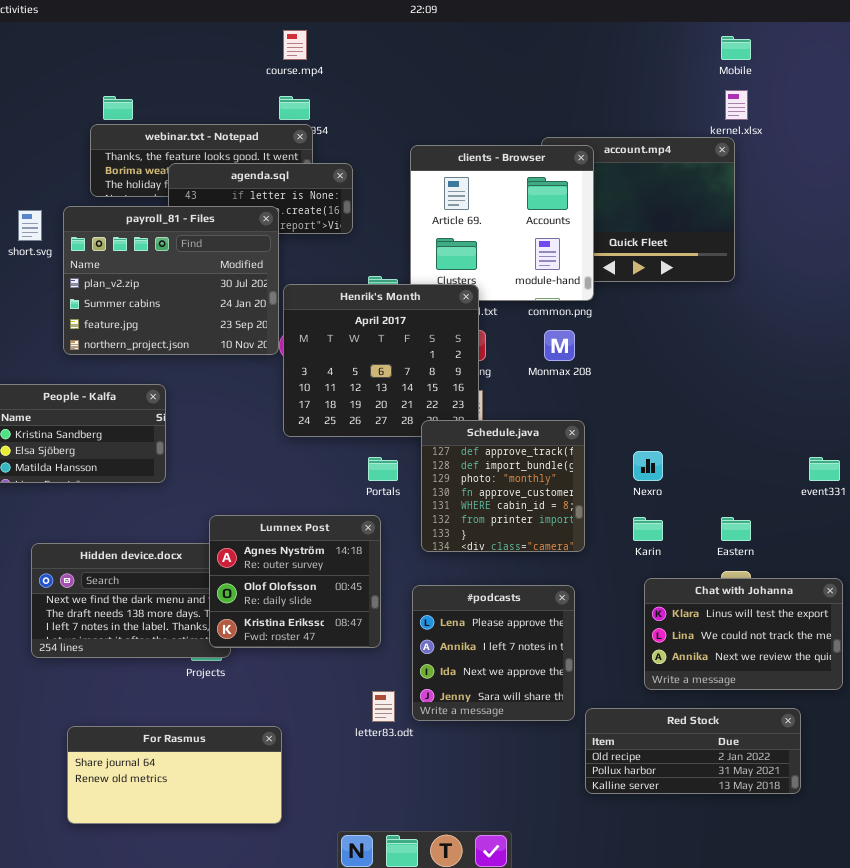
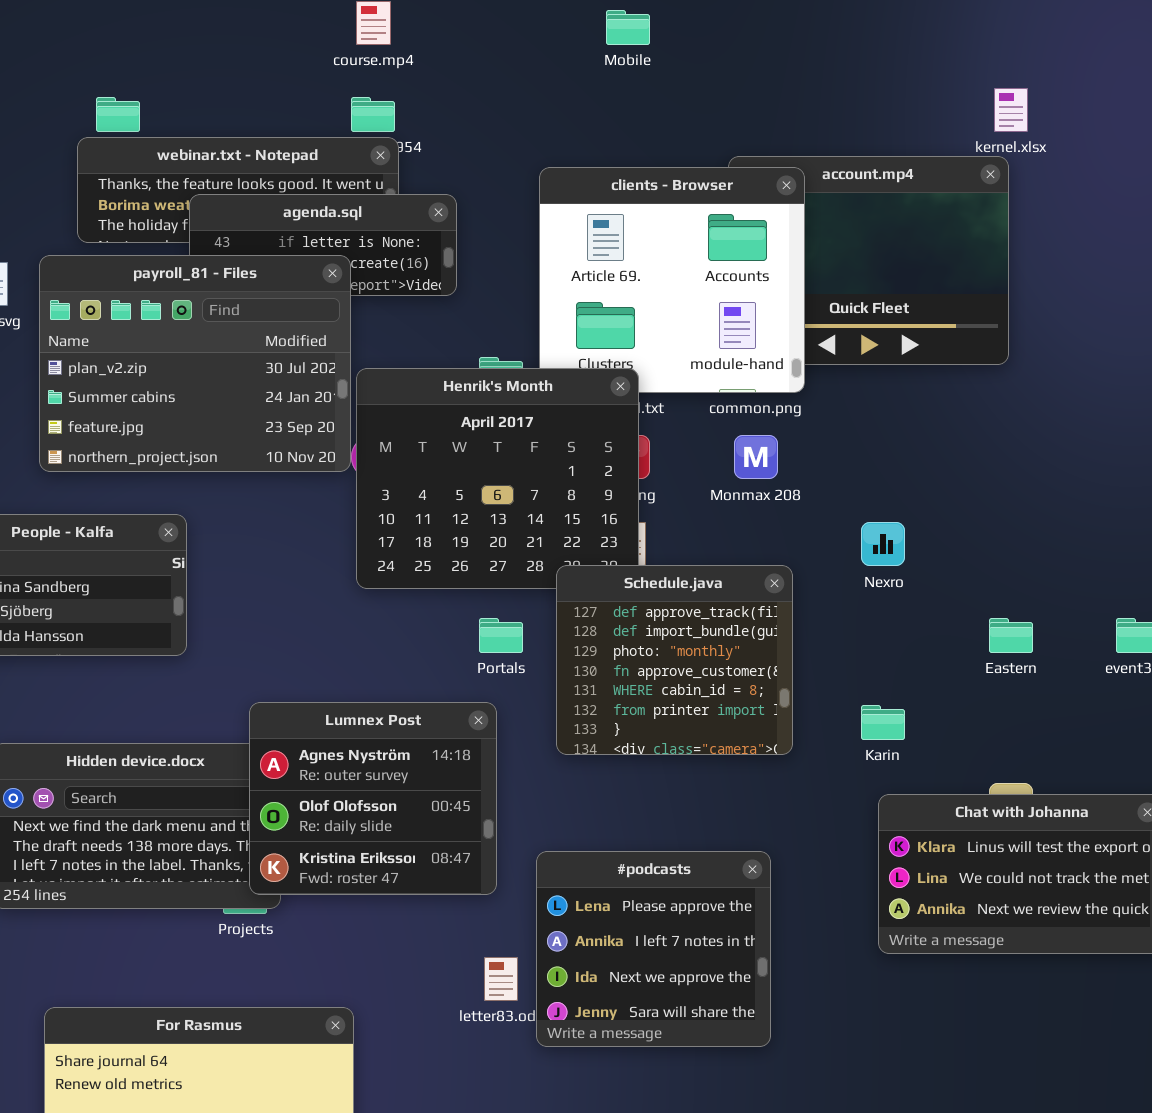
Mobile: [721,36,751,60] -> [606,10,650,45], moved
Nexro: [633,451,663,481] -> [861,522,905,566], moved
Eastern: [721,517,751,541] -> [989,618,1033,653], moved
#podcasts: [412,585,575,721] -> [536,851,771,1047], moved
Red Stock: [585,708,801,794] -> none, closed

